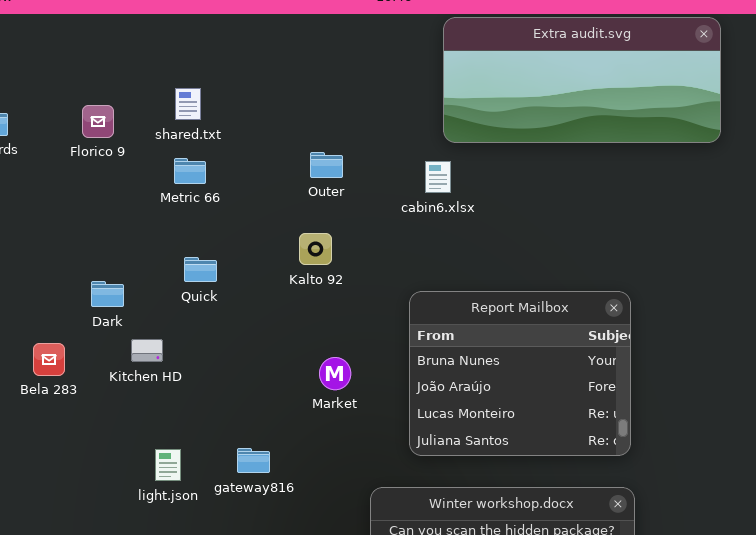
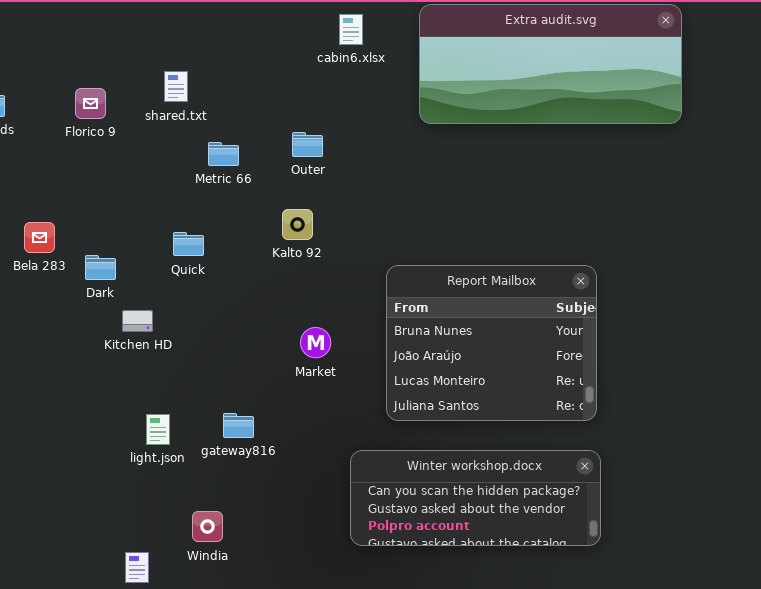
Metric 66: [174,158,206,184] -> [208,142,239,166], moved
cabin6.xlsx: [425,161,451,193] -> [339,14,363,45], moved
Bela 283: [33,343,65,376] -> [24,222,55,253], moved

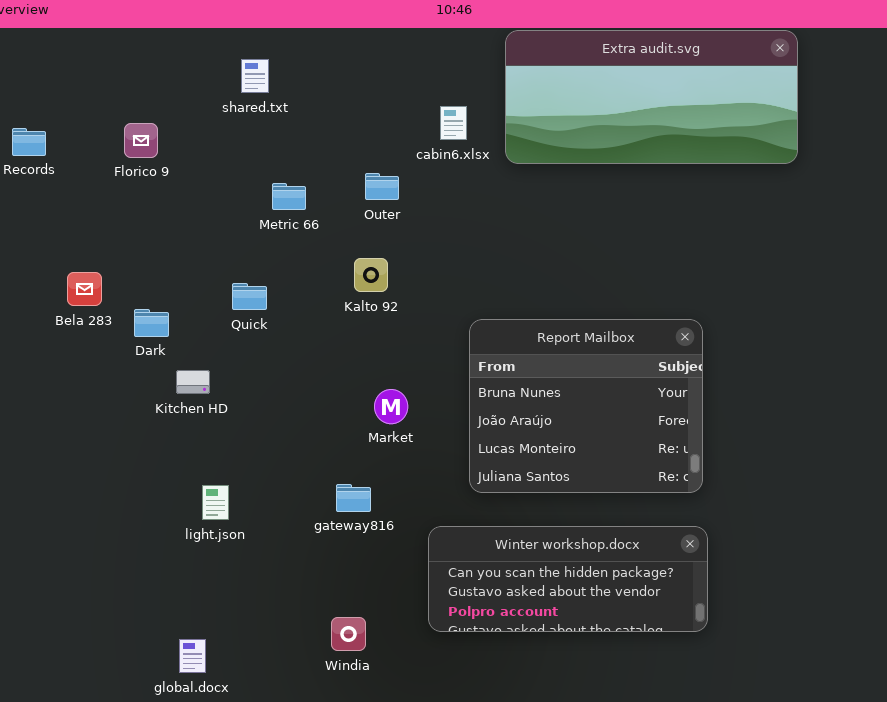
cabin6.xlsx: [339,14,363,45] -> [440,106,467,140], moved
shared.txt: [164,71,188,102] -> [241,59,269,93], moved
gateway816: [223,413,254,438] -> [336,484,371,512], moved
Windia: [192,511,223,542] -> [331,617,366,651], moved

